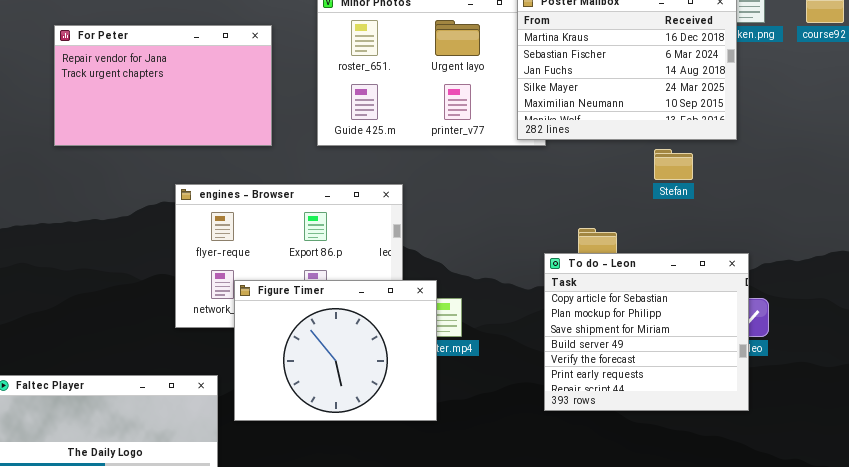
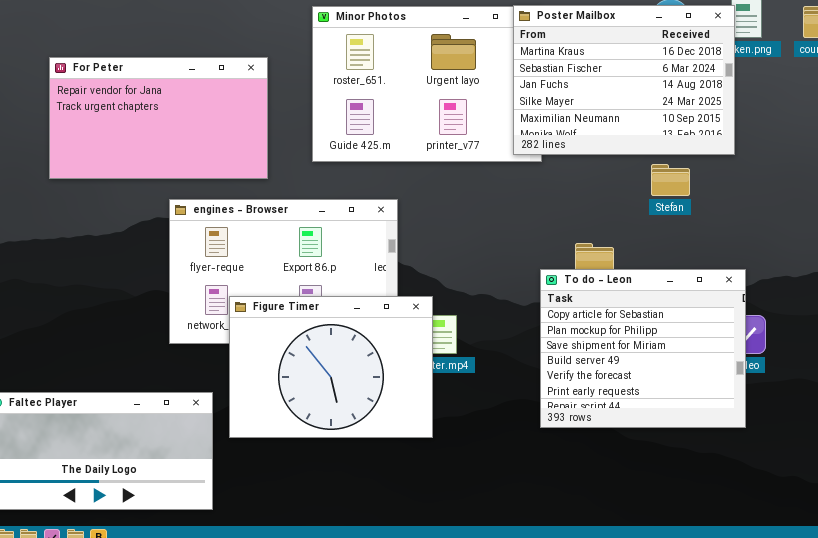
For Peter: [54,25,272,146] -> [49,57,268,179], moved

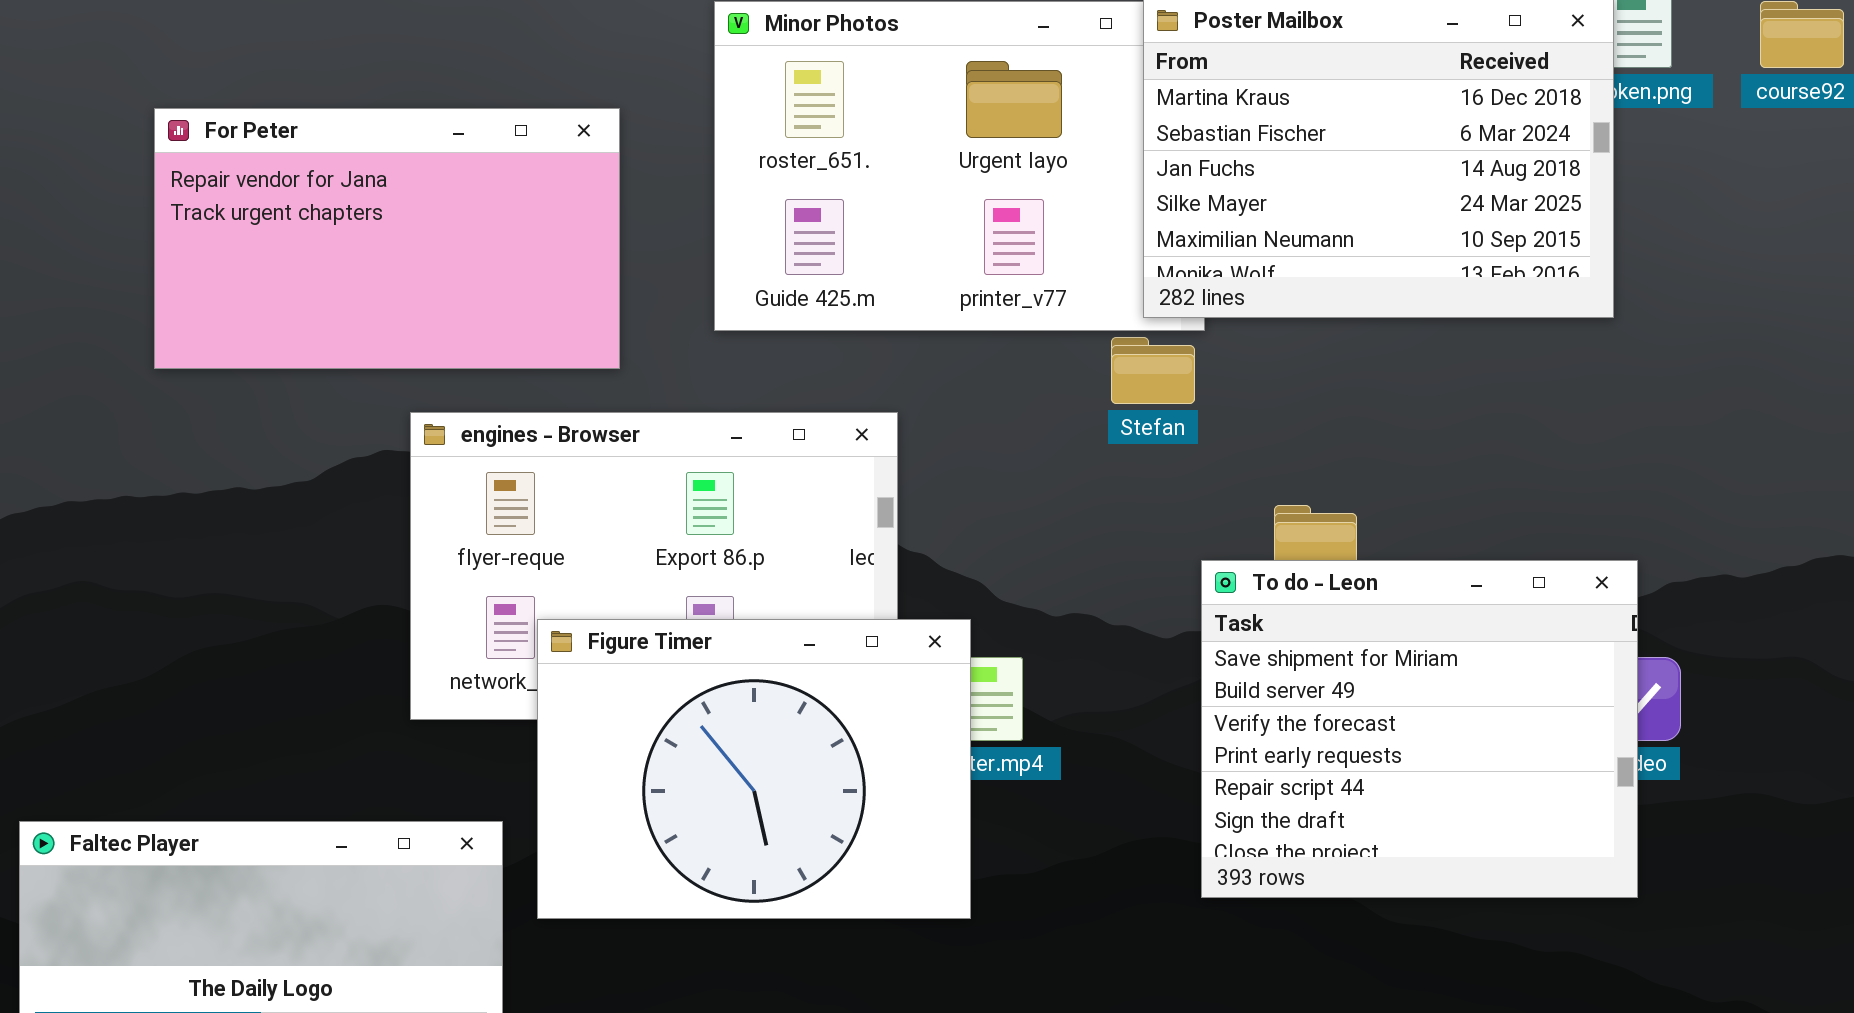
Stefan: [651,164,690,196] -> [1111,337,1195,404], moved
To do - Leon: [540,269,746,428] -> [1201,560,1638,898], scrolled down 2 rows

